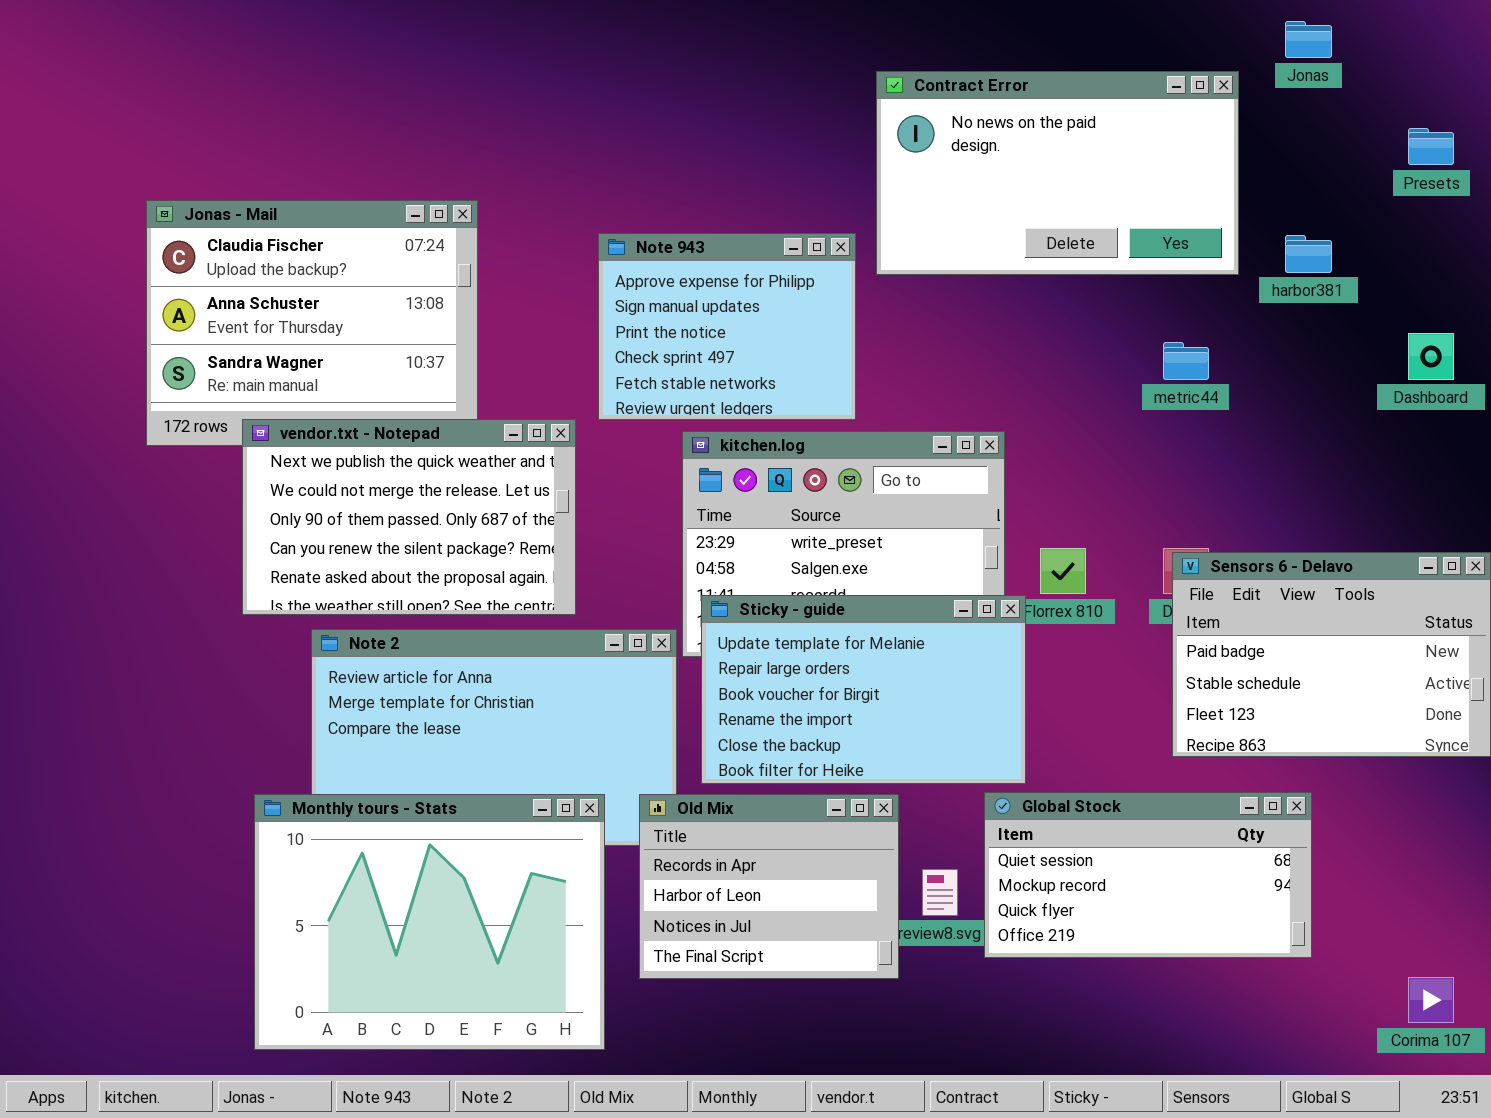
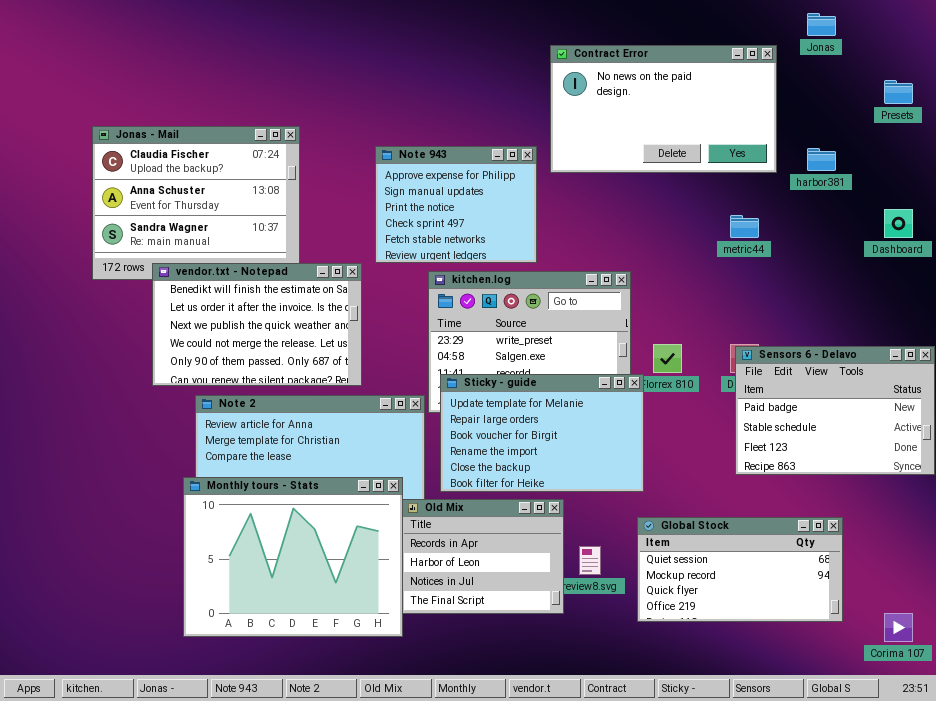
vendor.txt - Notepad: [242,419,576,615] -> [152,263,362,386], scrolled up 2 rows
Global Stock: [984,792,1312,958] -> [637,517,843,622], moved
Monthly tours - Stats: [254,794,605,1050] -> [183,477,403,637], moved

